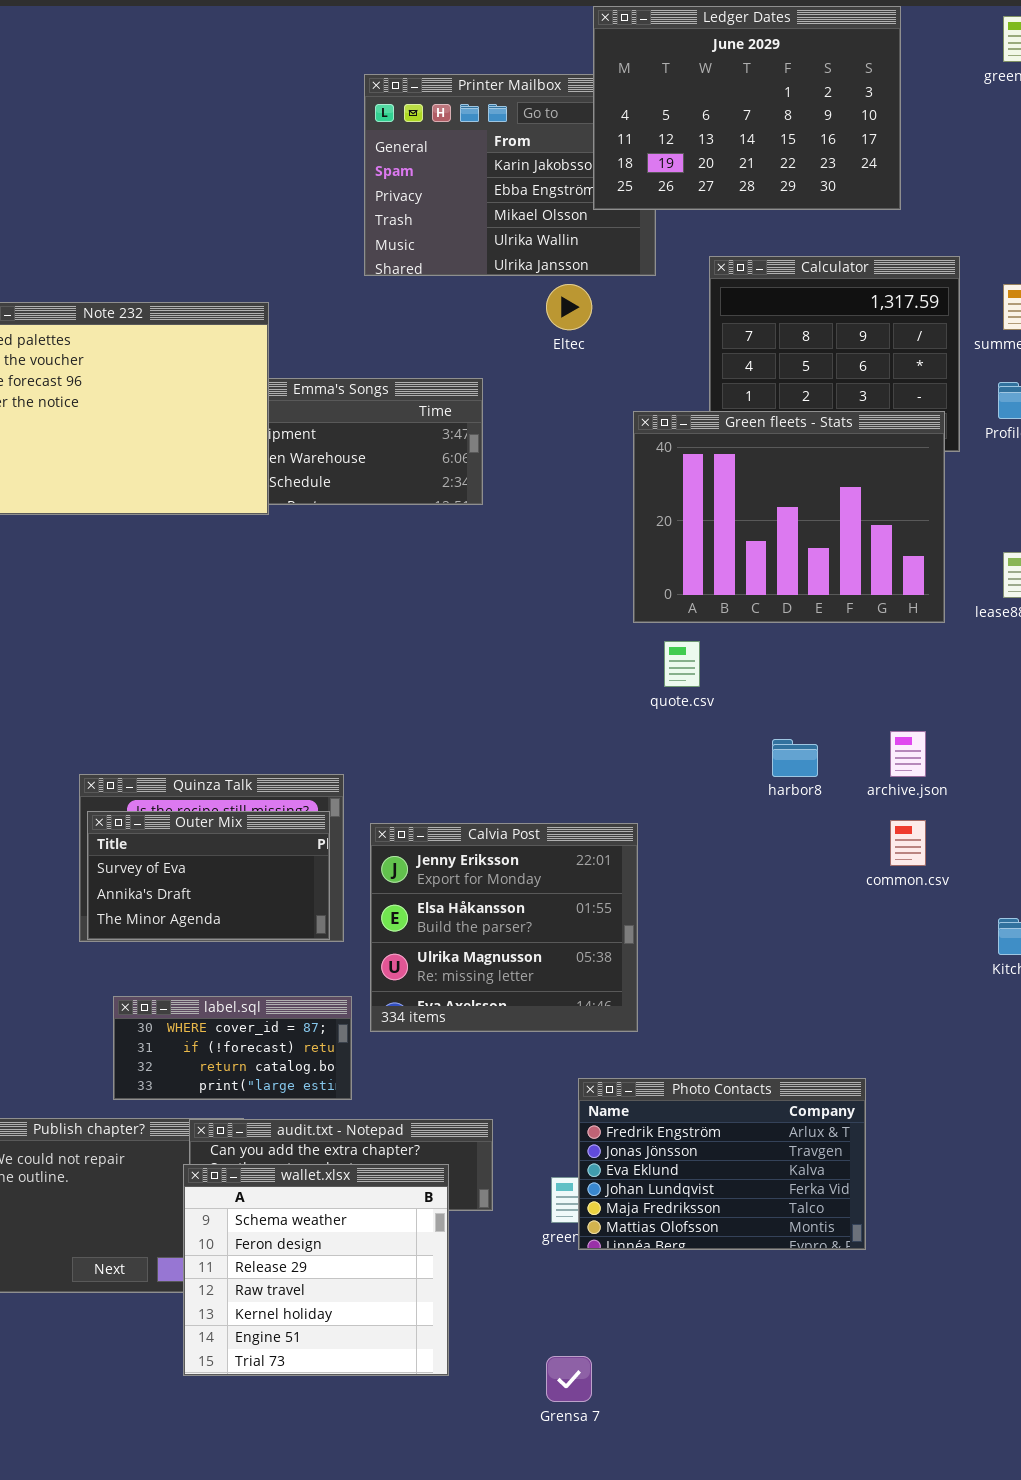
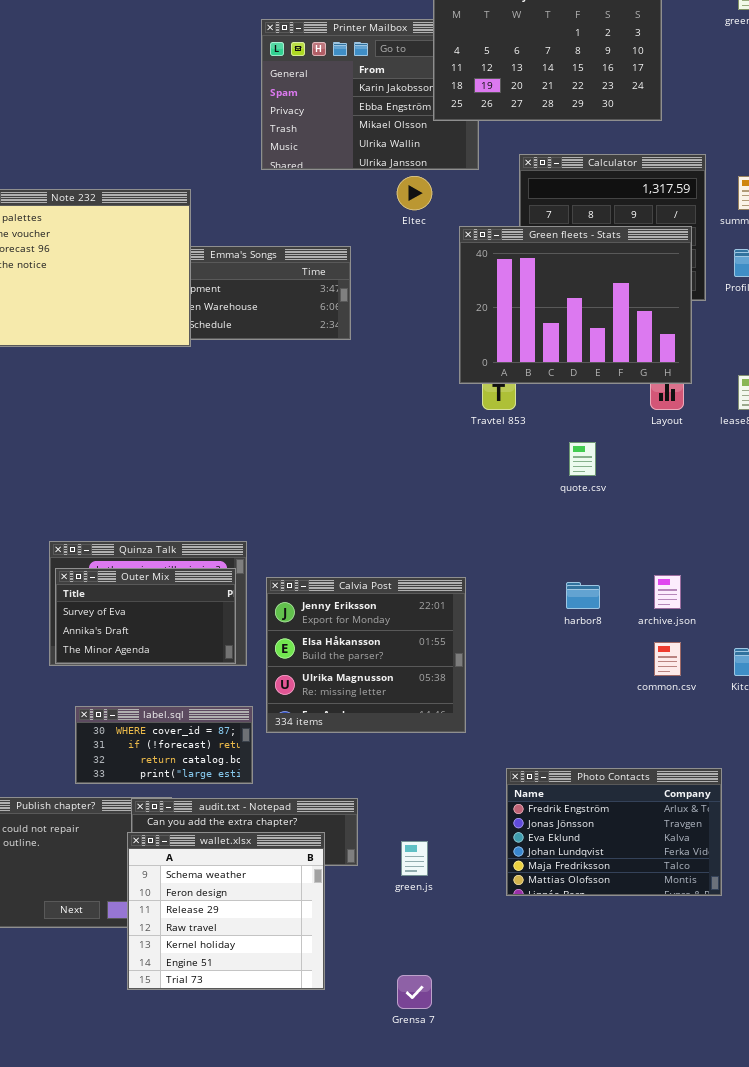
Green fleets - Stats: [633,411,945,623] -> [459,226,692,384], moved
quote.csv: [664,641,700,687] -> [569,442,596,476], moved
archive.json: [890,731,926,777] -> [654,575,681,609], moved
harbor8: [772,739,818,777] -> [566,582,600,609], moved
common.csv: [890,820,926,866] -> [654,642,681,676], moved
Photo Contacts: [578,1078,866,1250] -> [506,768,722,896], moved

